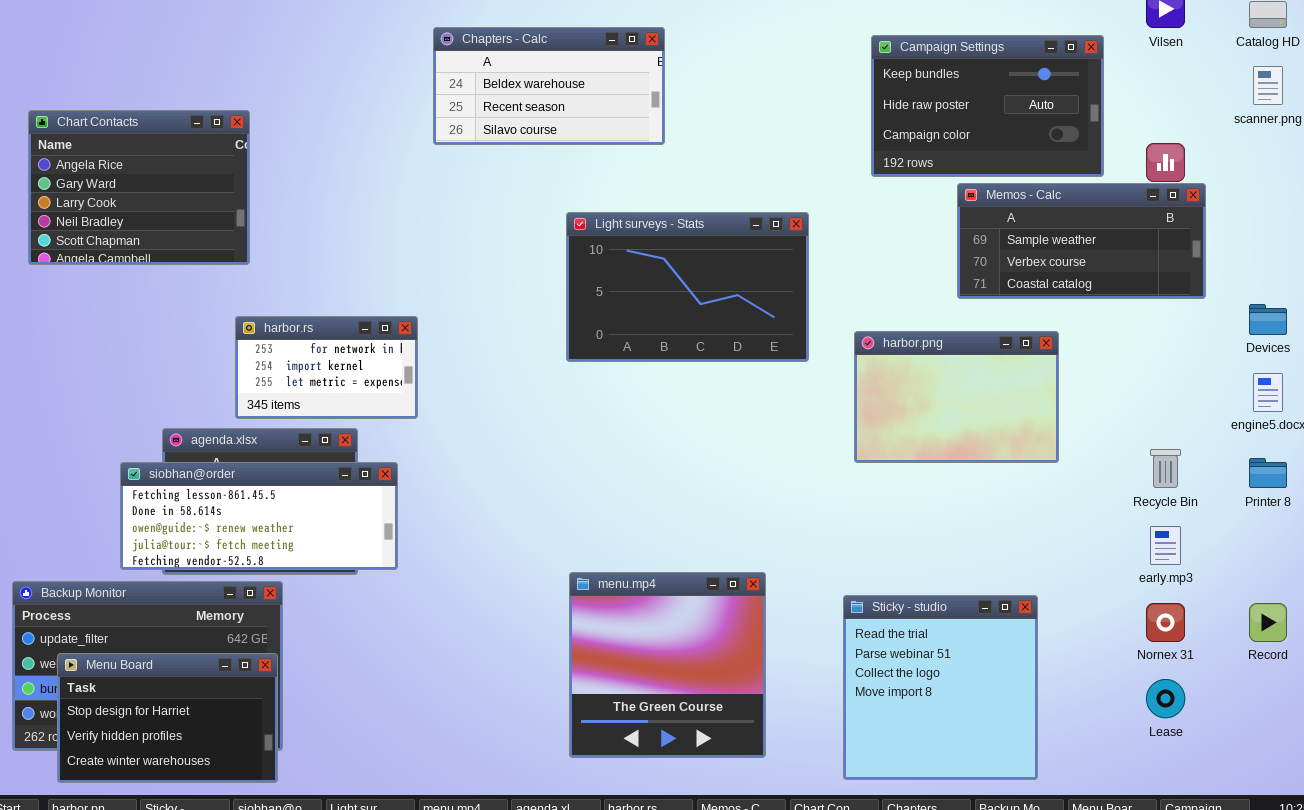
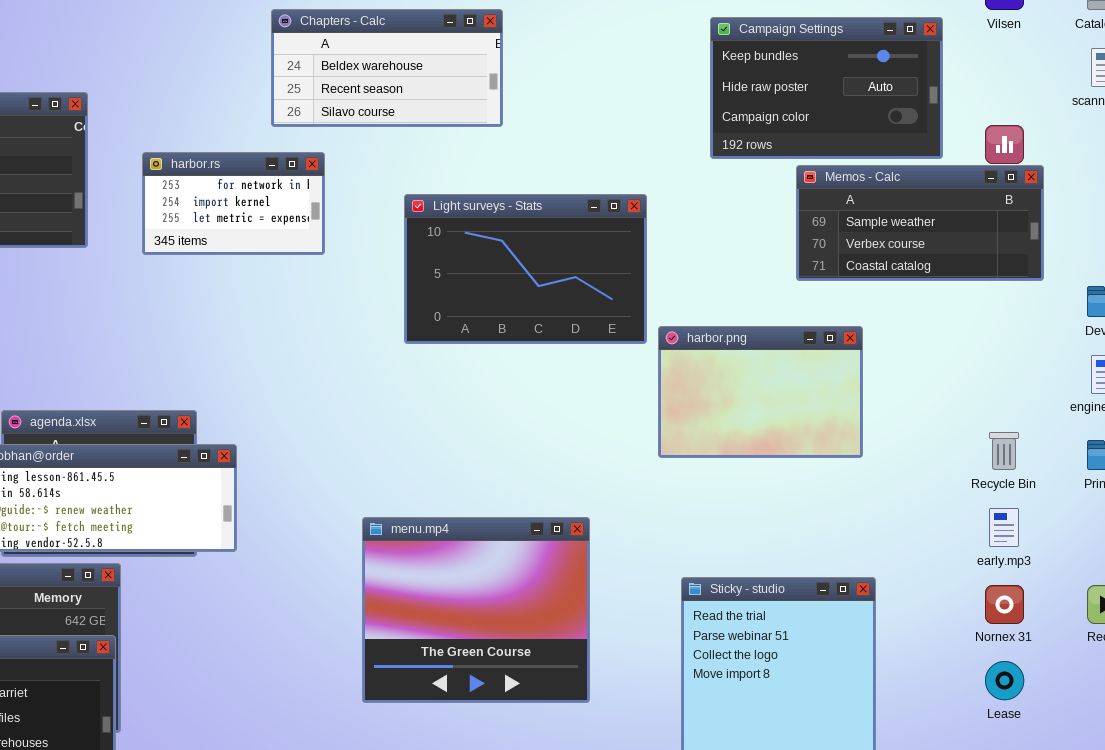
harbor.rs: [235,316,418,419] -> [142,152,325,255], moved
harbor.png: [854,331,1059,463] -> [658,326,863,458], moved
menu.mp4: [569,572,766,758] -> [362,517,590,703], moved, resized

